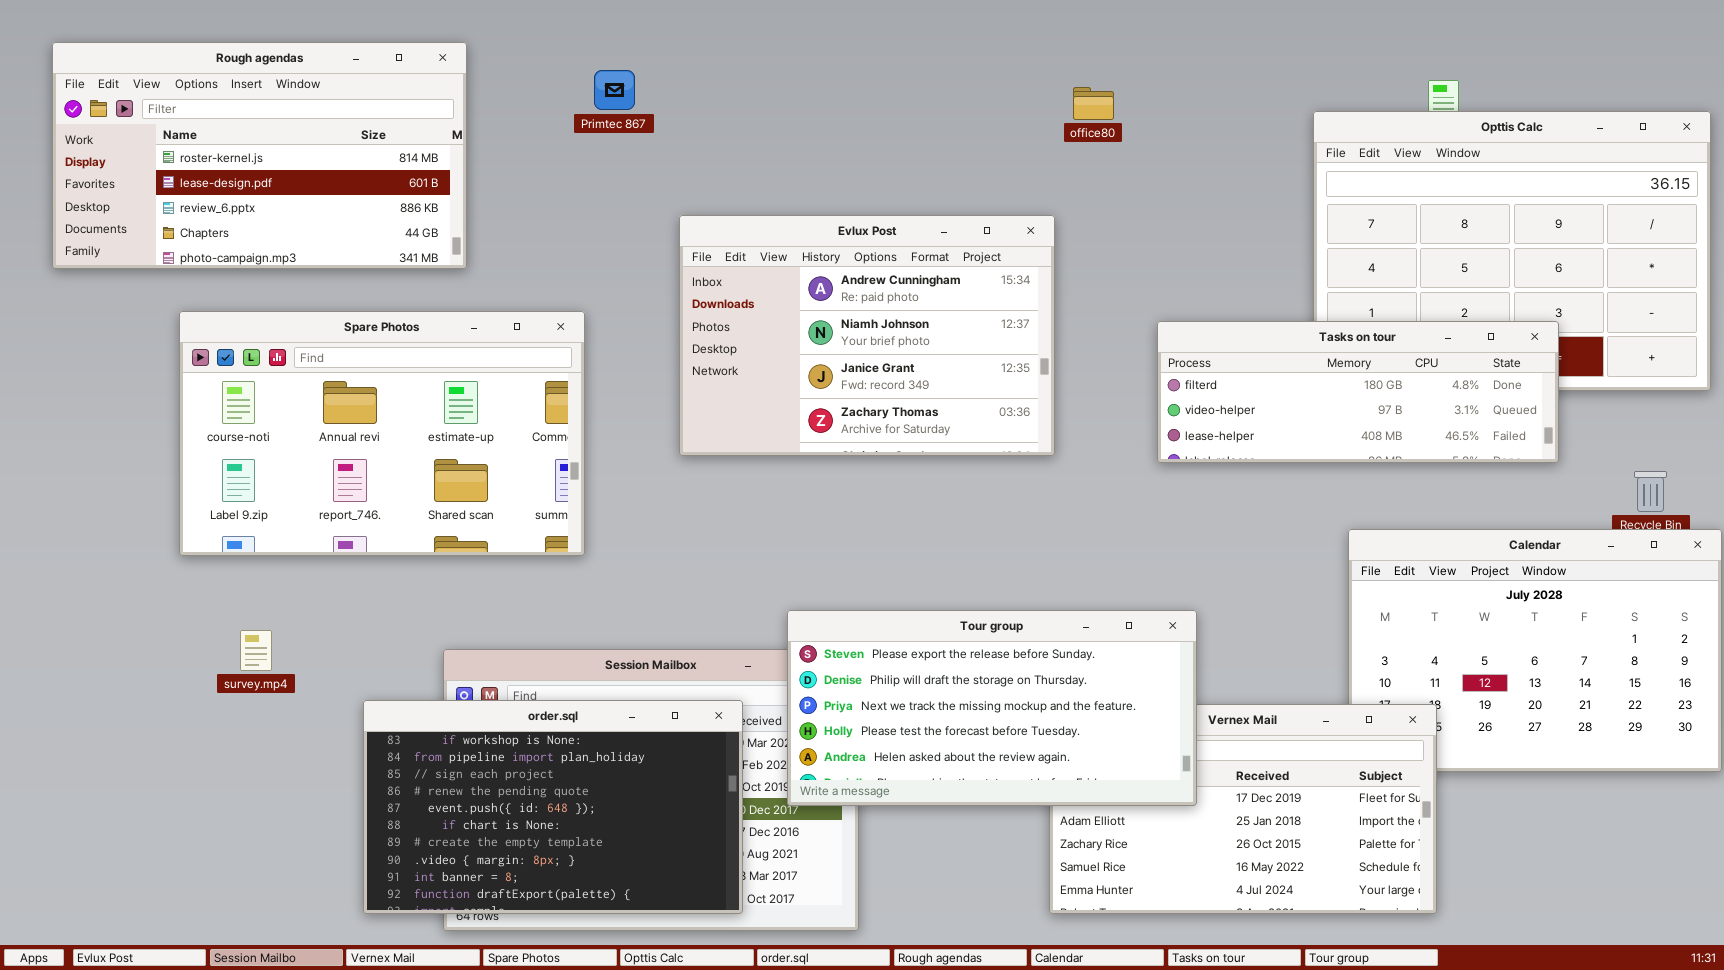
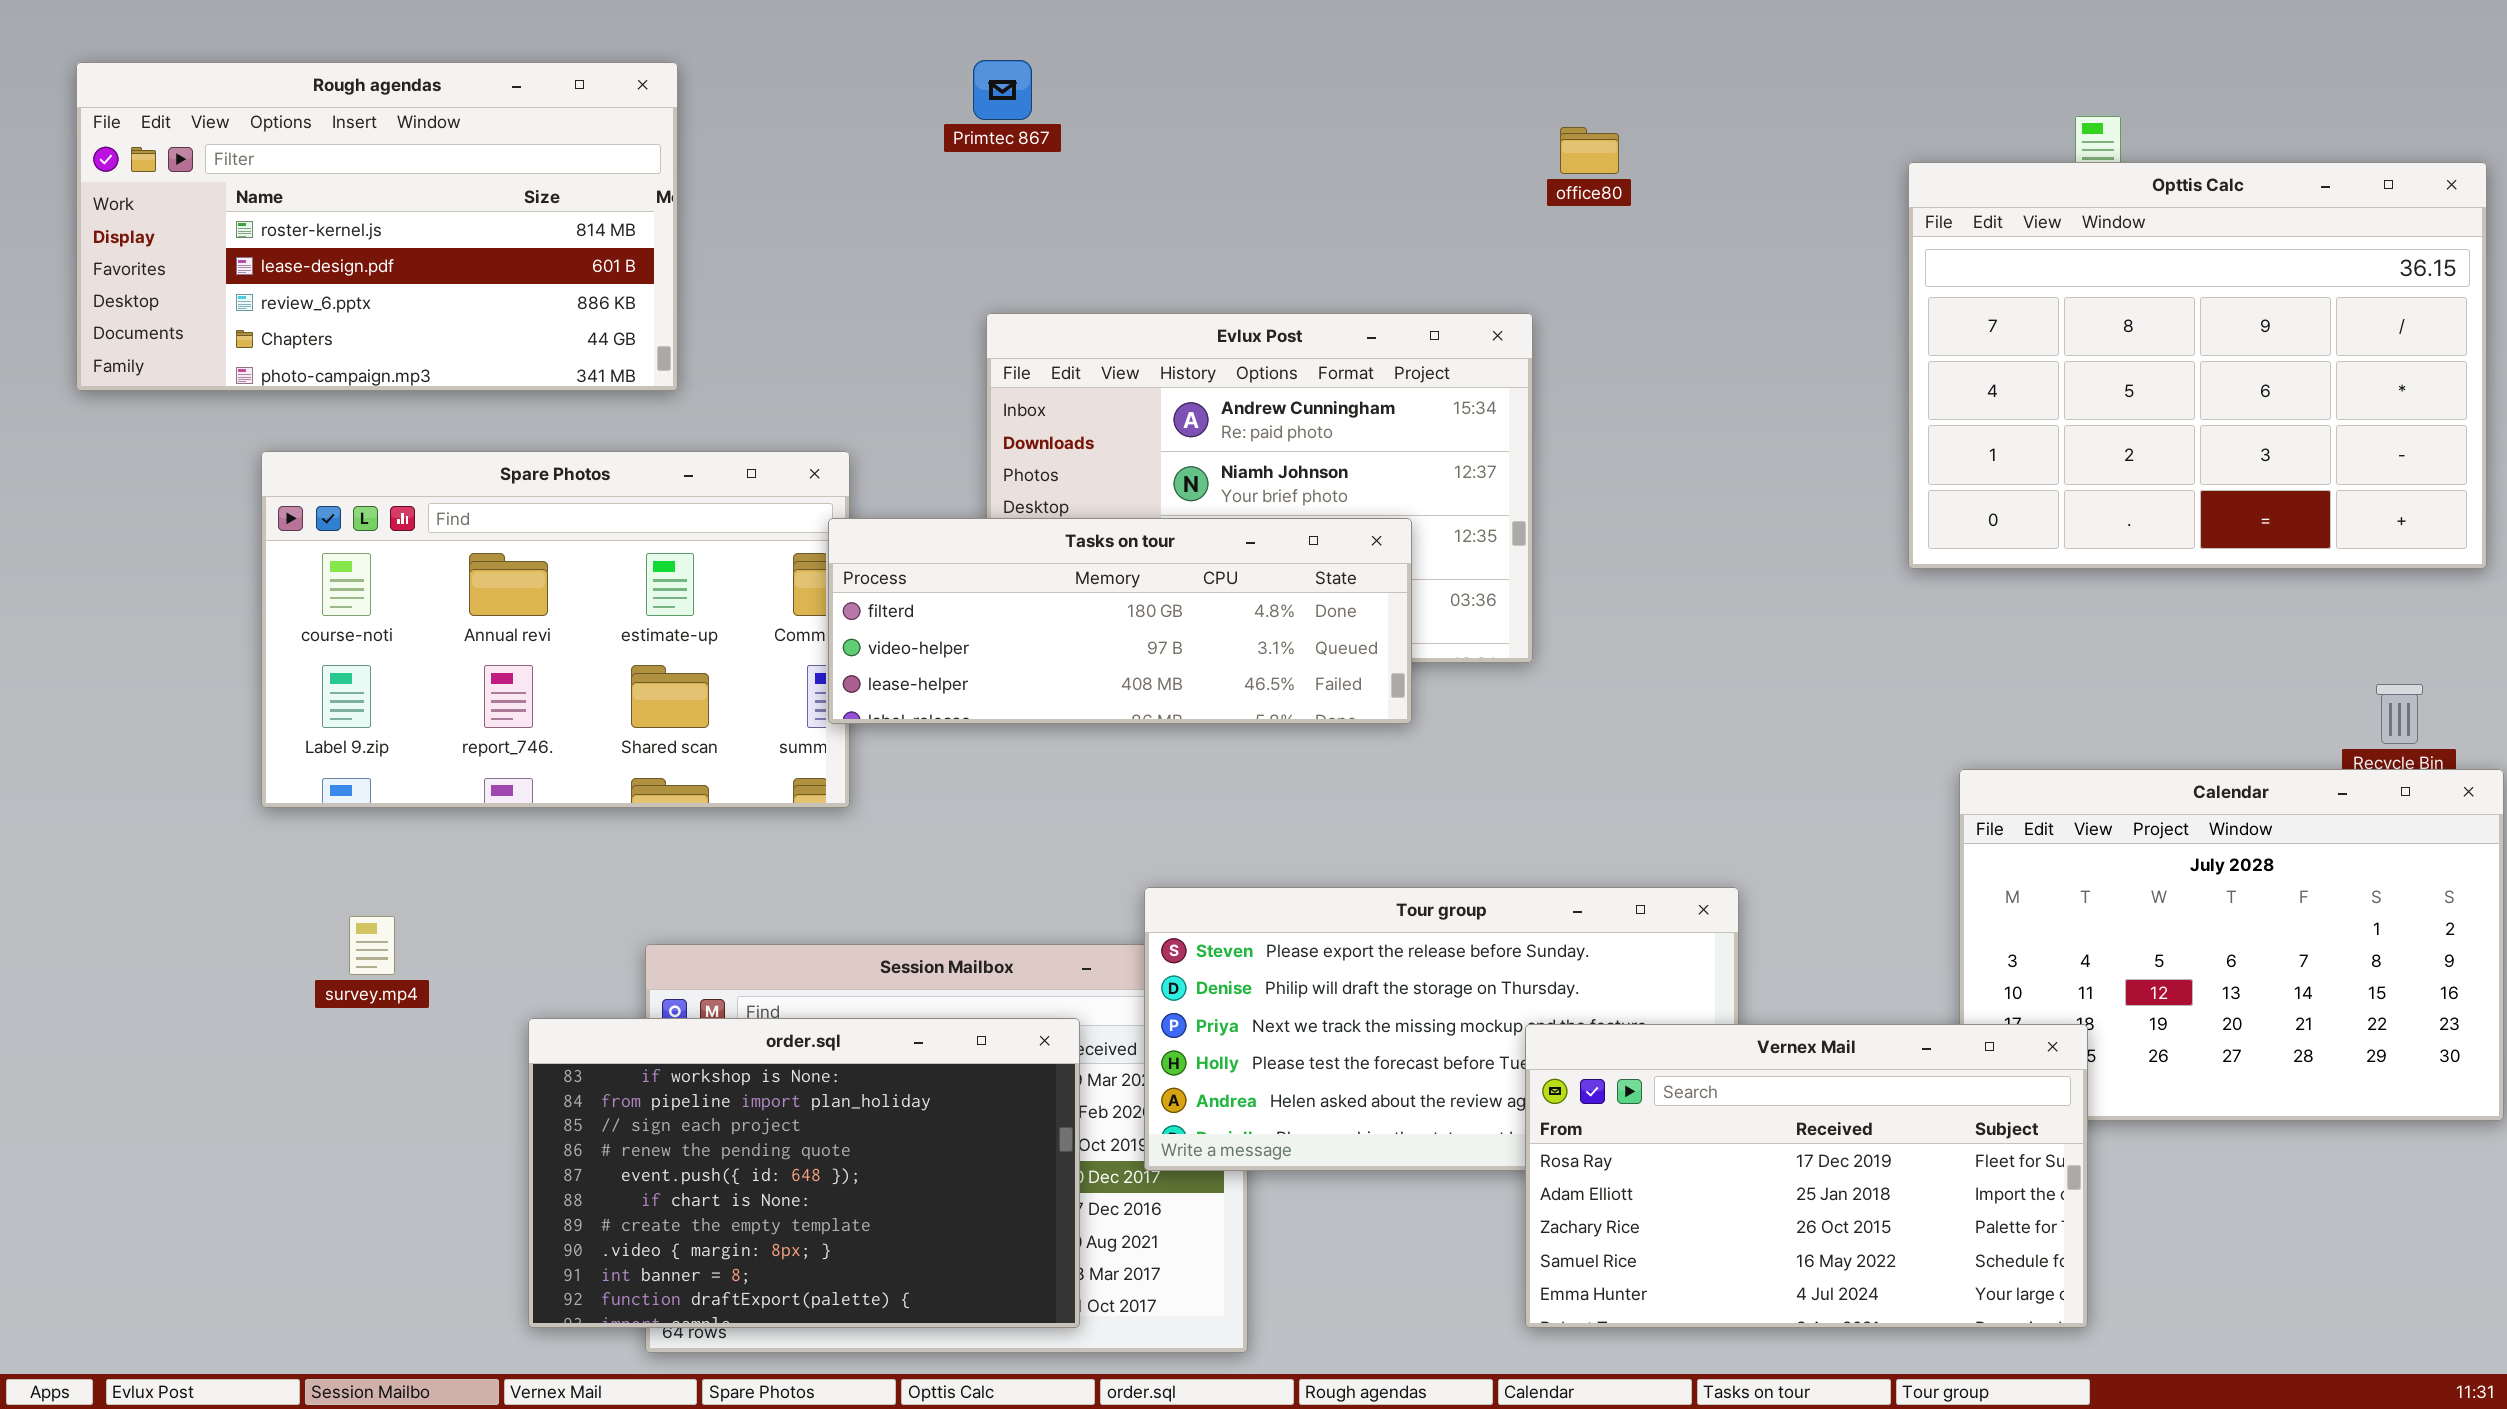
Primtec 867: [594,70,635,110] -> [973,60,1032,120], moved
Tasks on tour: [1157,321,1559,463] -> [828,518,1412,724], moved
Vernex Mail: [1049,704,1437,914] -> [1525,1024,2088,1328], raised

